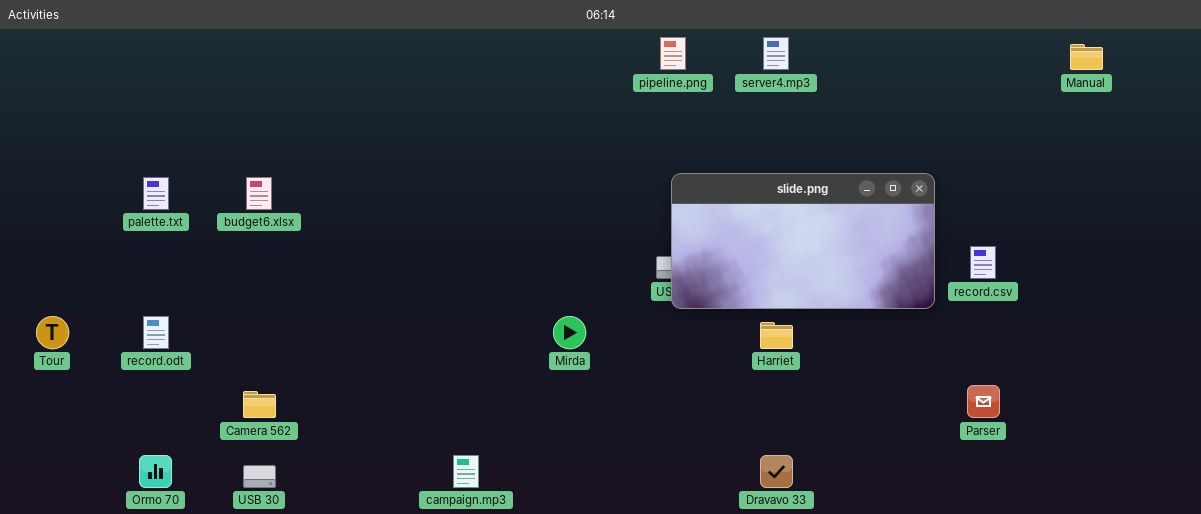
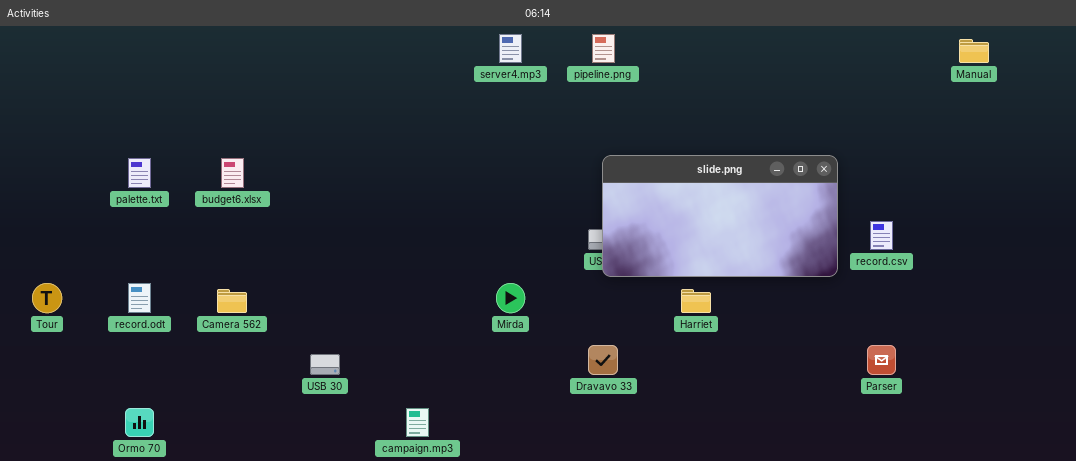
server4.mp3: [763,37,789,70] -> [499,34,522,63], moved
Camera 562: [243,391,276,418] -> [217,289,247,313], moved
Dravavo 33: [760,455,793,488] -> [588,345,618,375], moved
USB 30: [243,465,276,488] -> [310,354,340,375], moved

